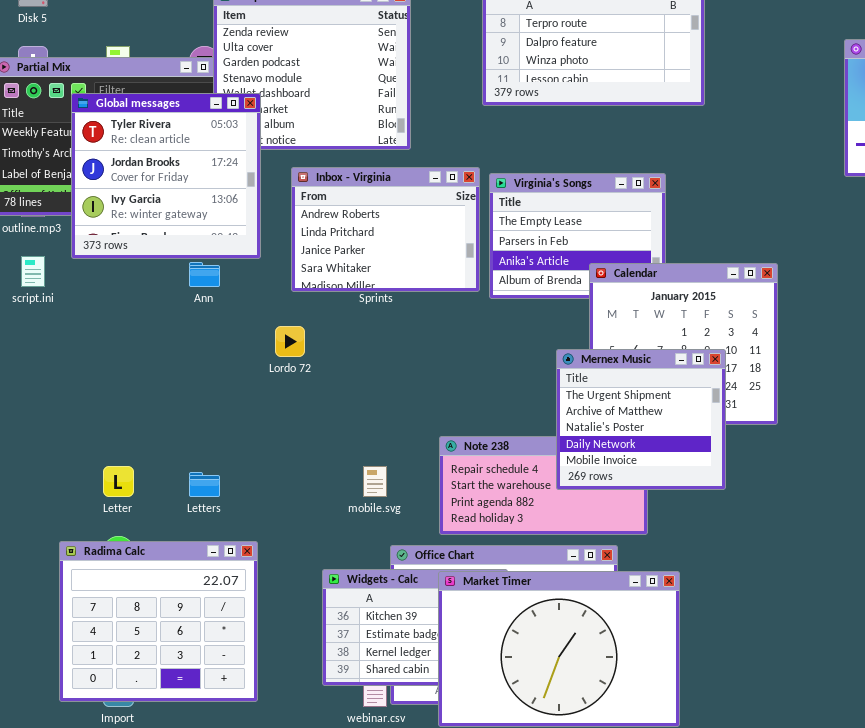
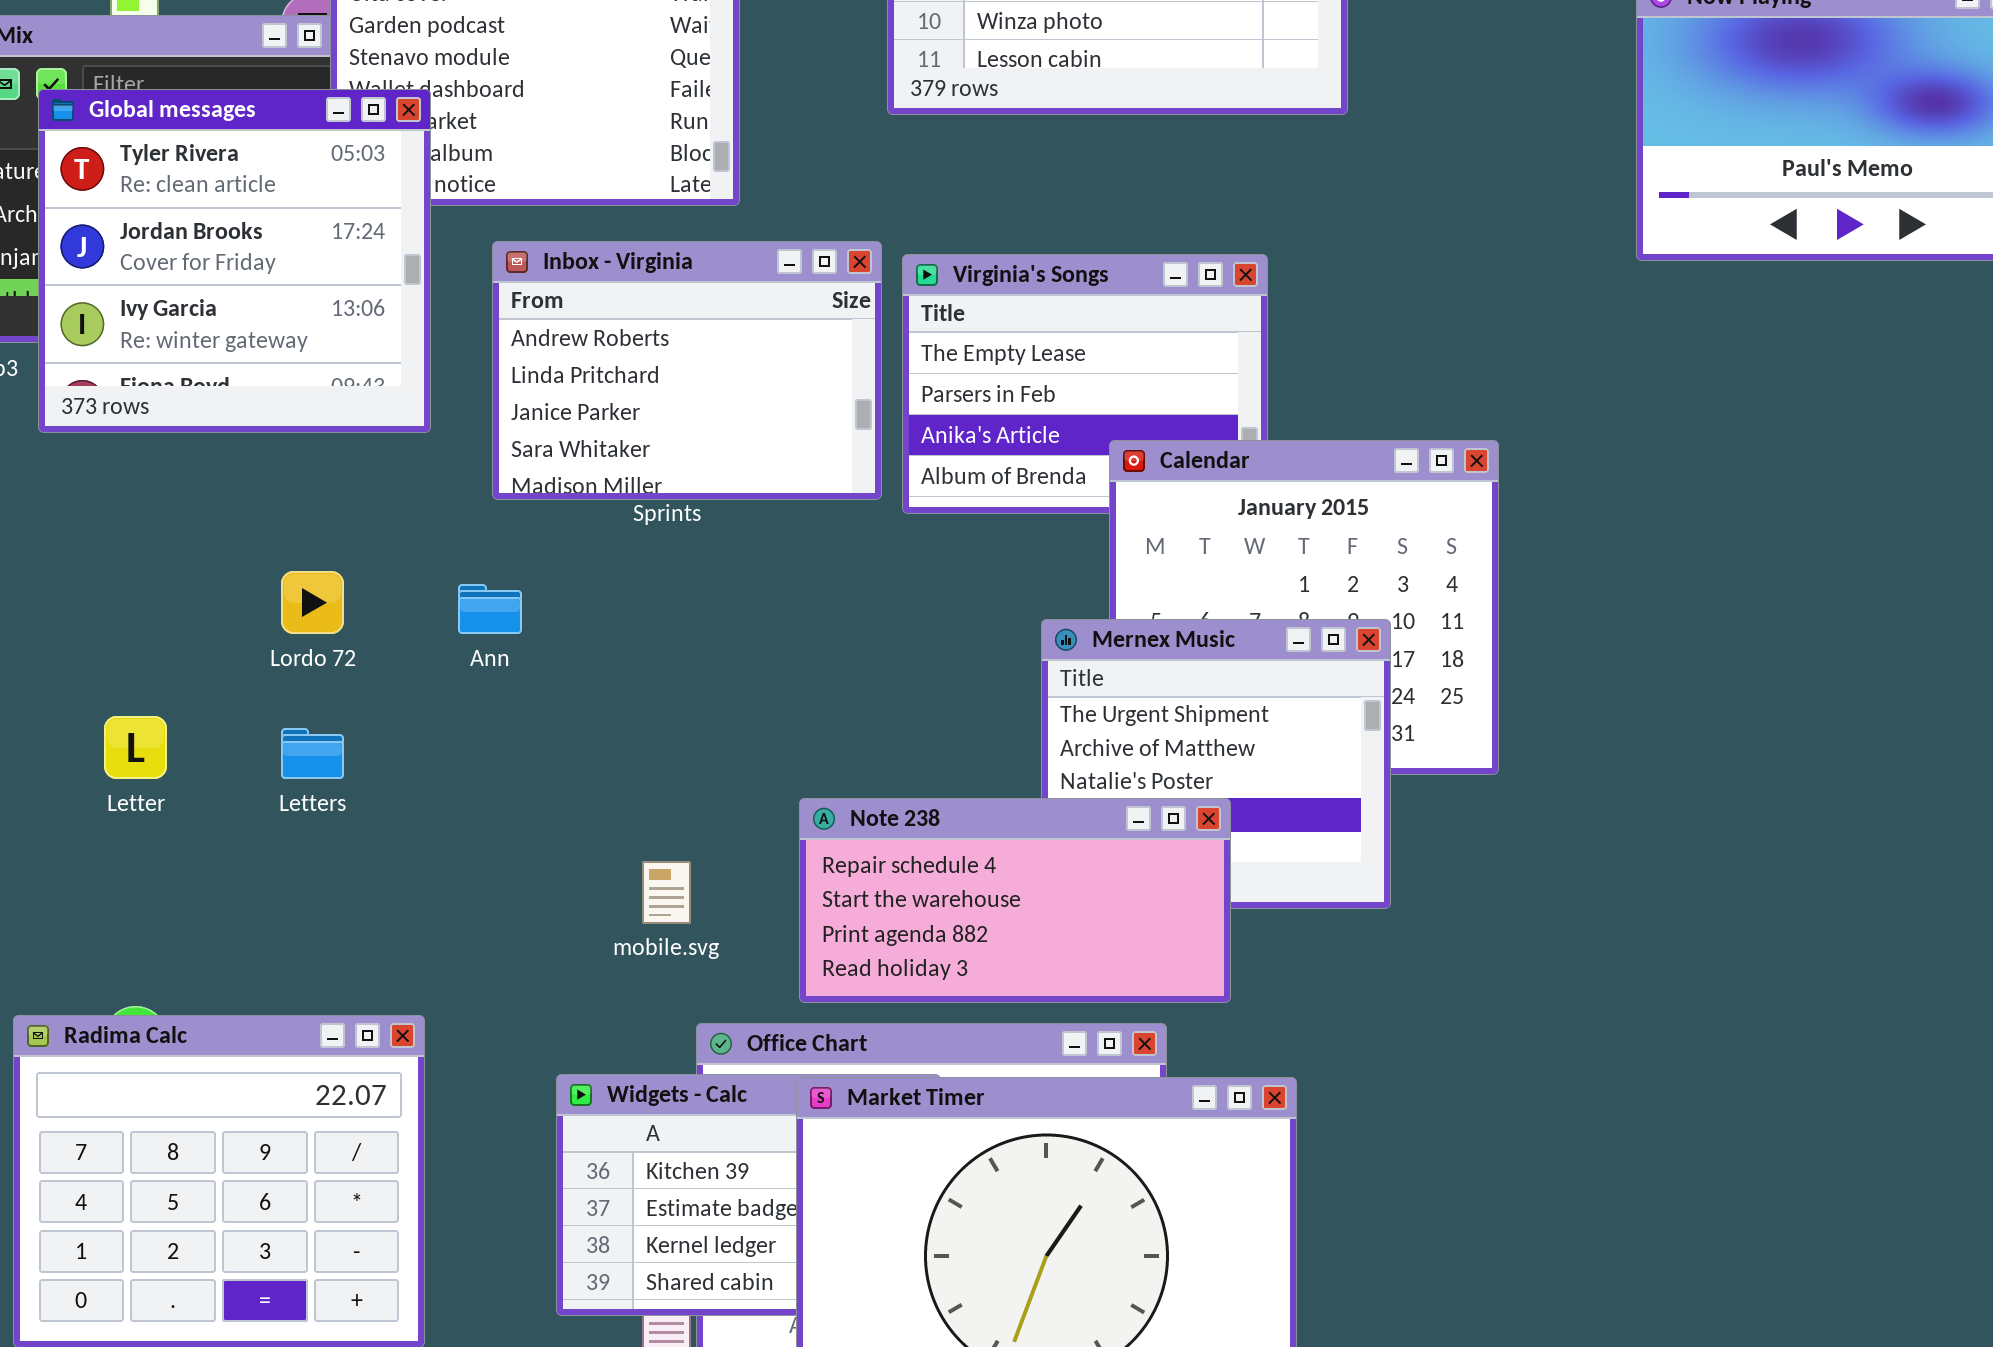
Ann: [189,262,220,287] -> [458,584,522,634], moved
Lordo 72: [275,326,305,357] -> [281,571,344,634], moved
Note 238: [439,436,648,535] -> [799,798,1231,1003], raised
Letter: [103,466,134,497] -> [104,716,167,779], moved
Letters: [189,472,220,497] -> [281,728,344,779], moved

